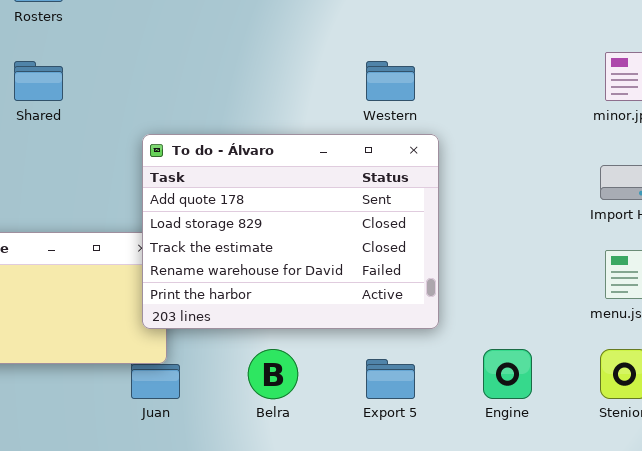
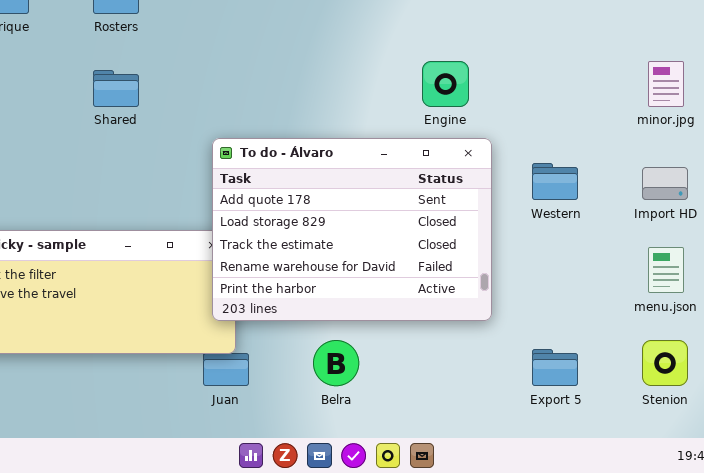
Western: [366,61,415,101] -> [532,163,578,200], moved
Engine: [483,349,532,399] -> [422,61,469,107], moved
Export 5: [366,359,415,399] -> [532,349,578,386], moved

